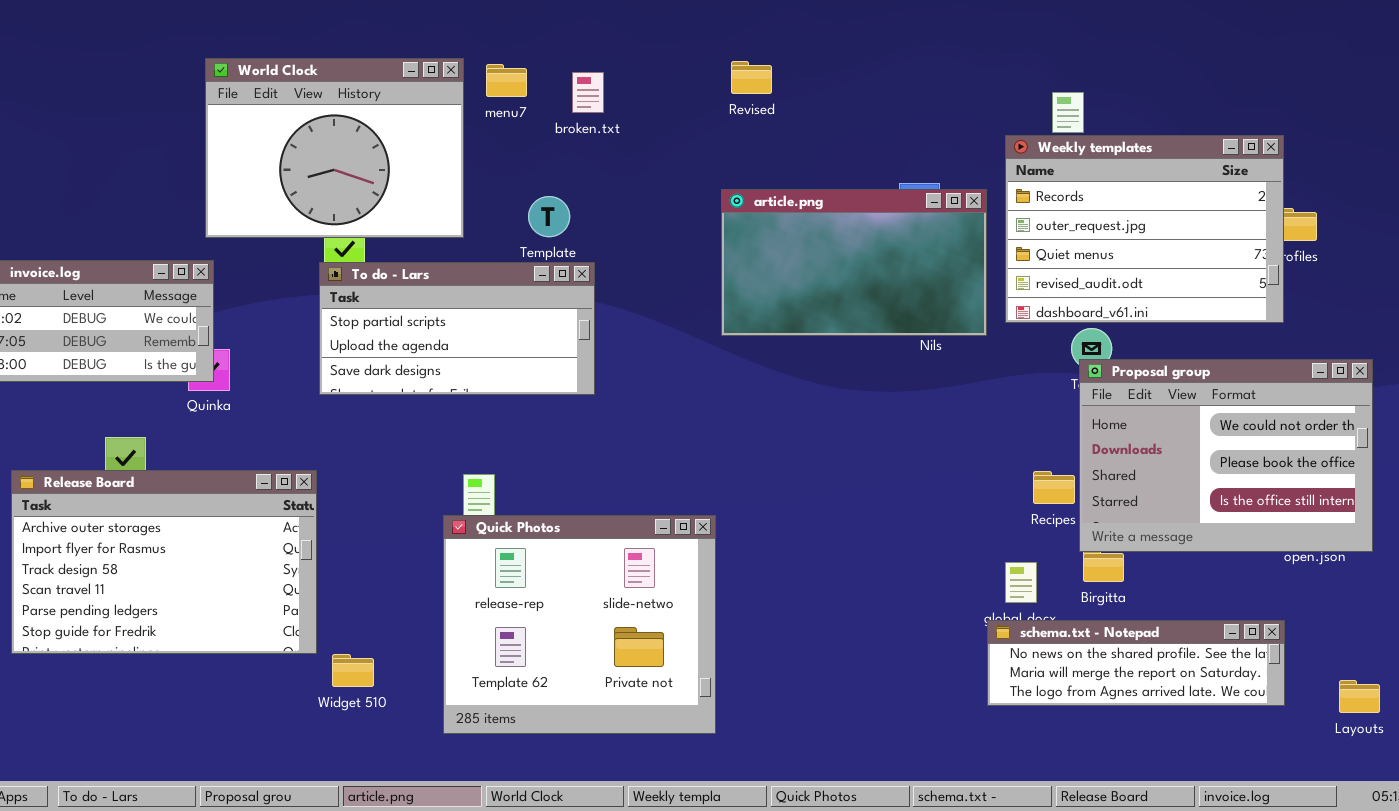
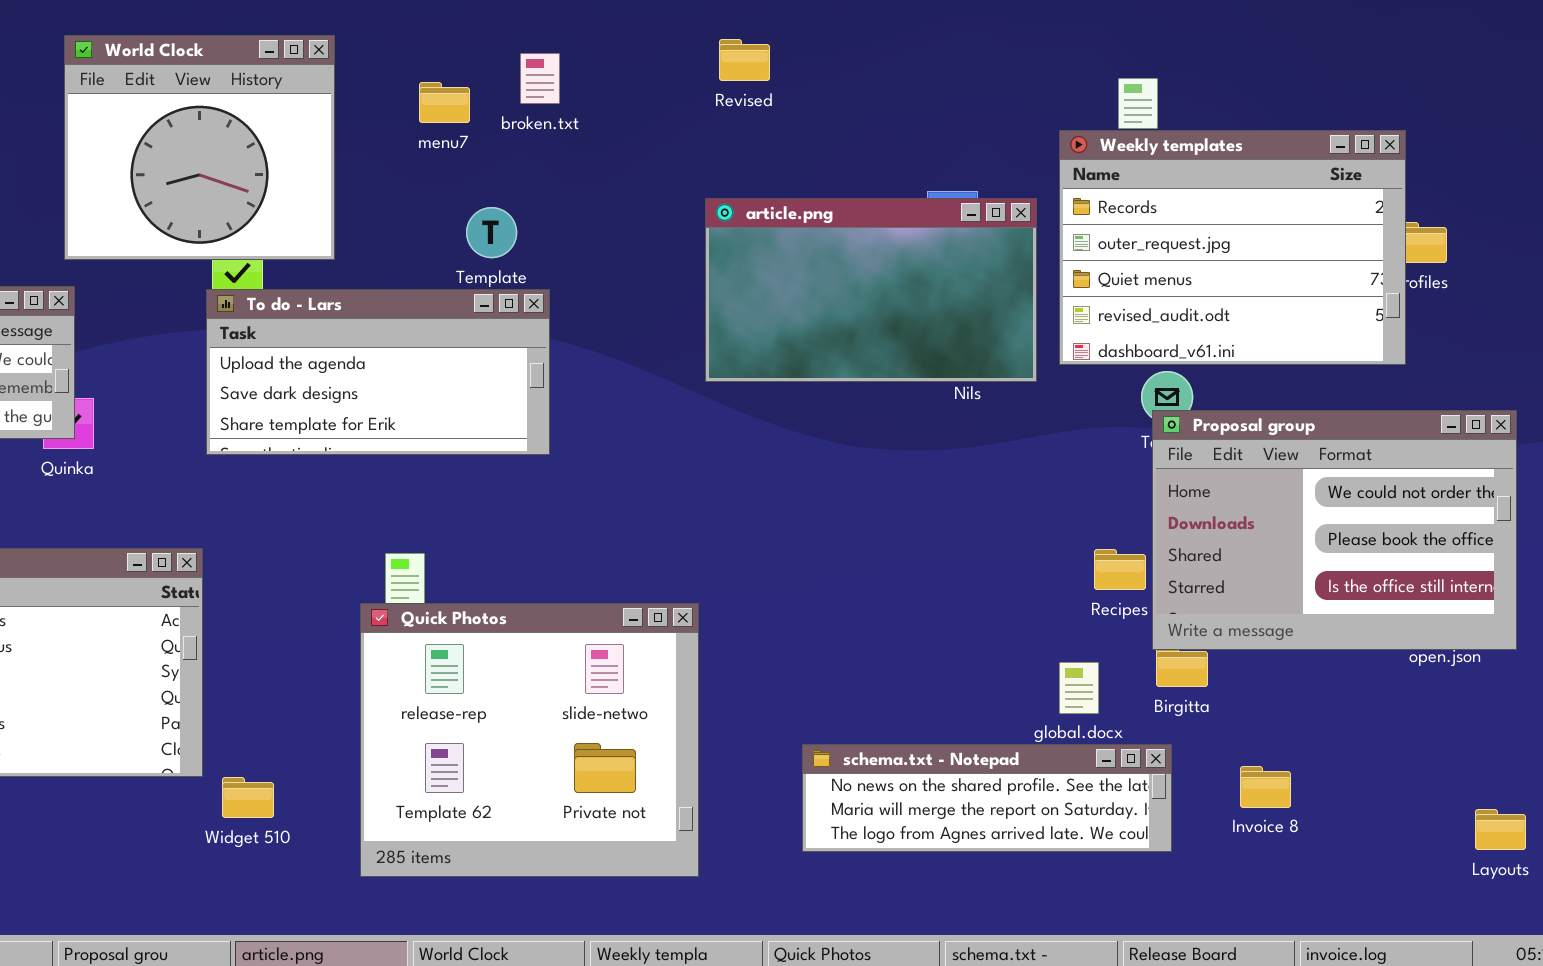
World Clock: [205,58,464,238] -> [64,35,335,260], resized
menu7: [486,64,527,97] -> [419,82,470,123], moved
To do - Lars: [319,262,595,395] -> [206,289,550,455], scrolled down 1 row
schema.txt - Notepad: [987,620,1285,706] -> [802,744,1172,852], moved

